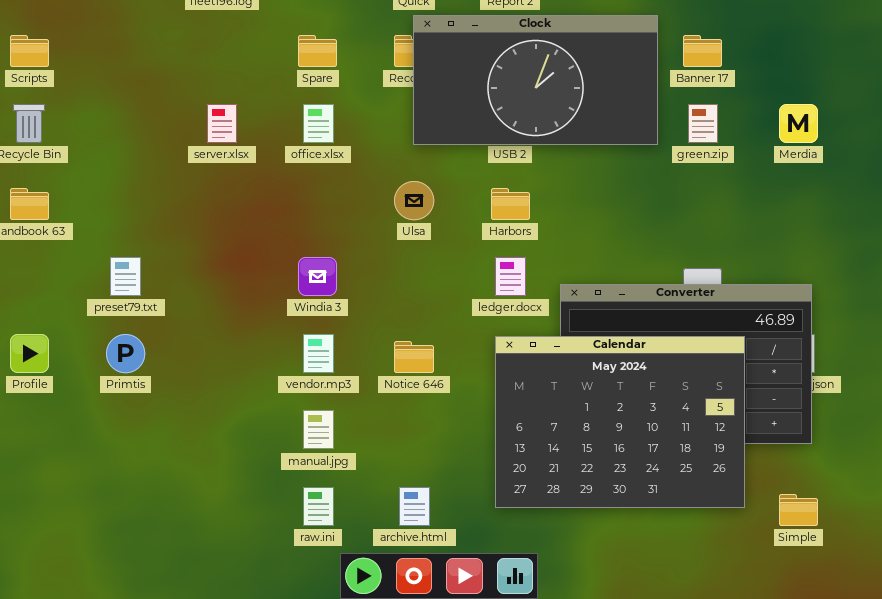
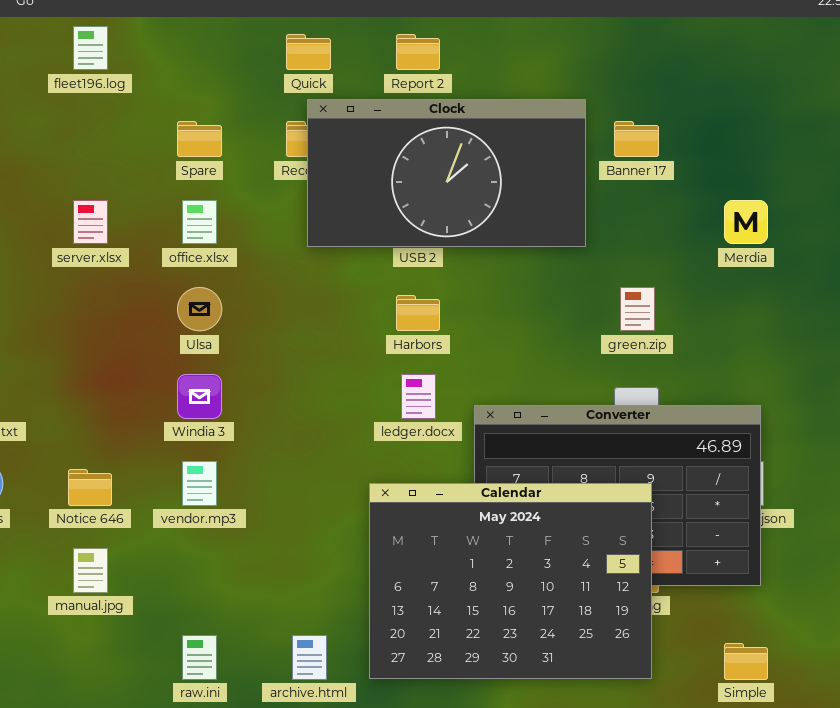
green.zip: [688,104,718,143] -> [620,287,655,331], moved
Ulsa: [394,181,434,220] -> [177,287,222,331], moved
Calendar: [495,336,745,508] -> [369,483,652,679], moved
Notice 646: [394,341,434,373] -> [68,469,112,506], moved
manual.jpg: [303,410,334,449] -> [73,548,108,593], moved

